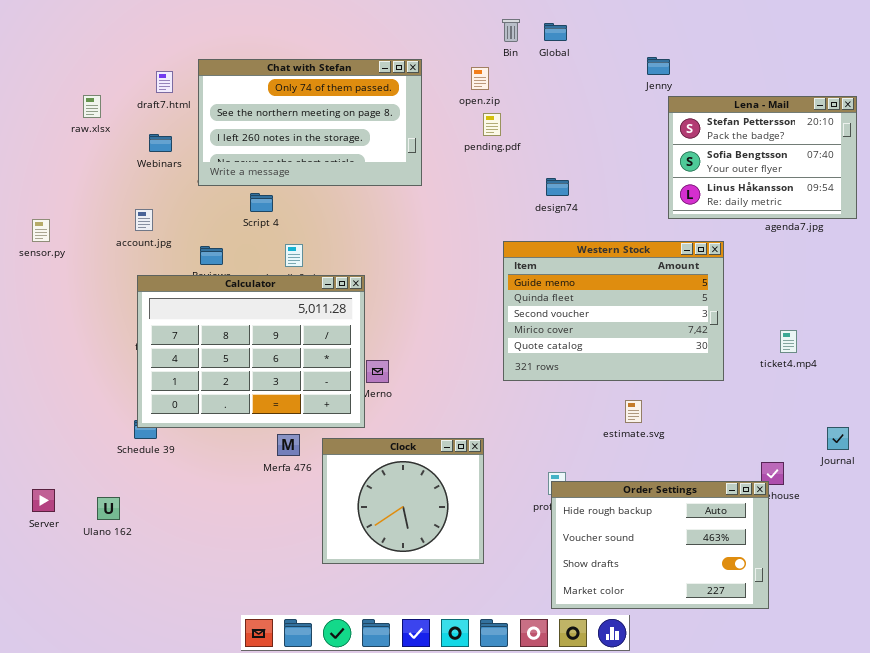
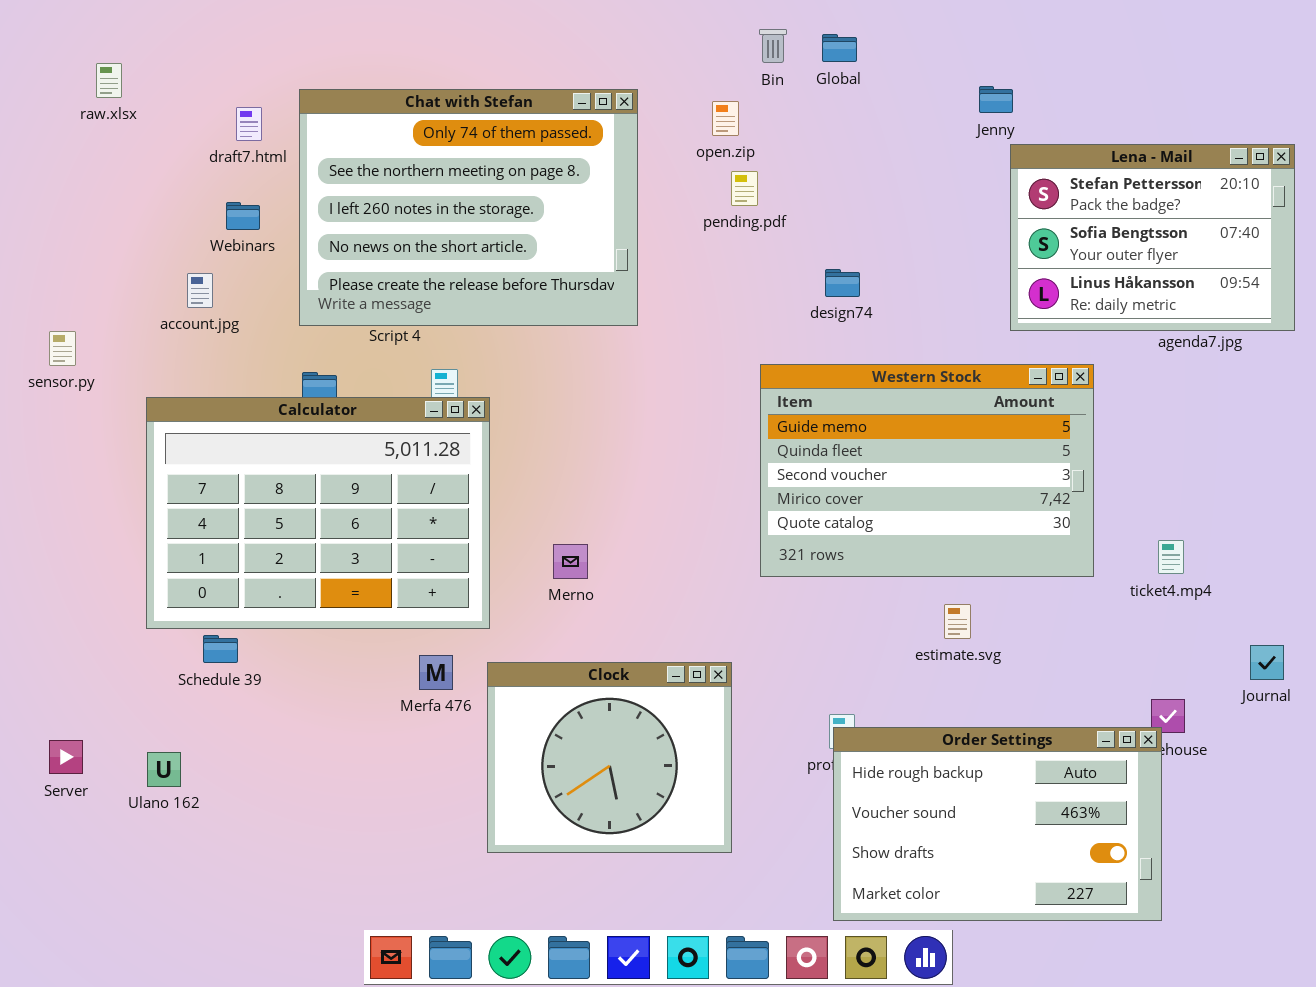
Chat with Stefan: [198,59,422,186] -> [299,89,638,326], resized
raw.xlsx: [83,95,101,118] -> [96,63,122,98], moved
account.jpg: [135,209,153,231] -> [187,273,213,308], moved
Calculator: [137,275,365,428] -> [146,397,490,629], moved
ticket4.mp4: [780,330,797,353] -> [1158,540,1184,574], moved

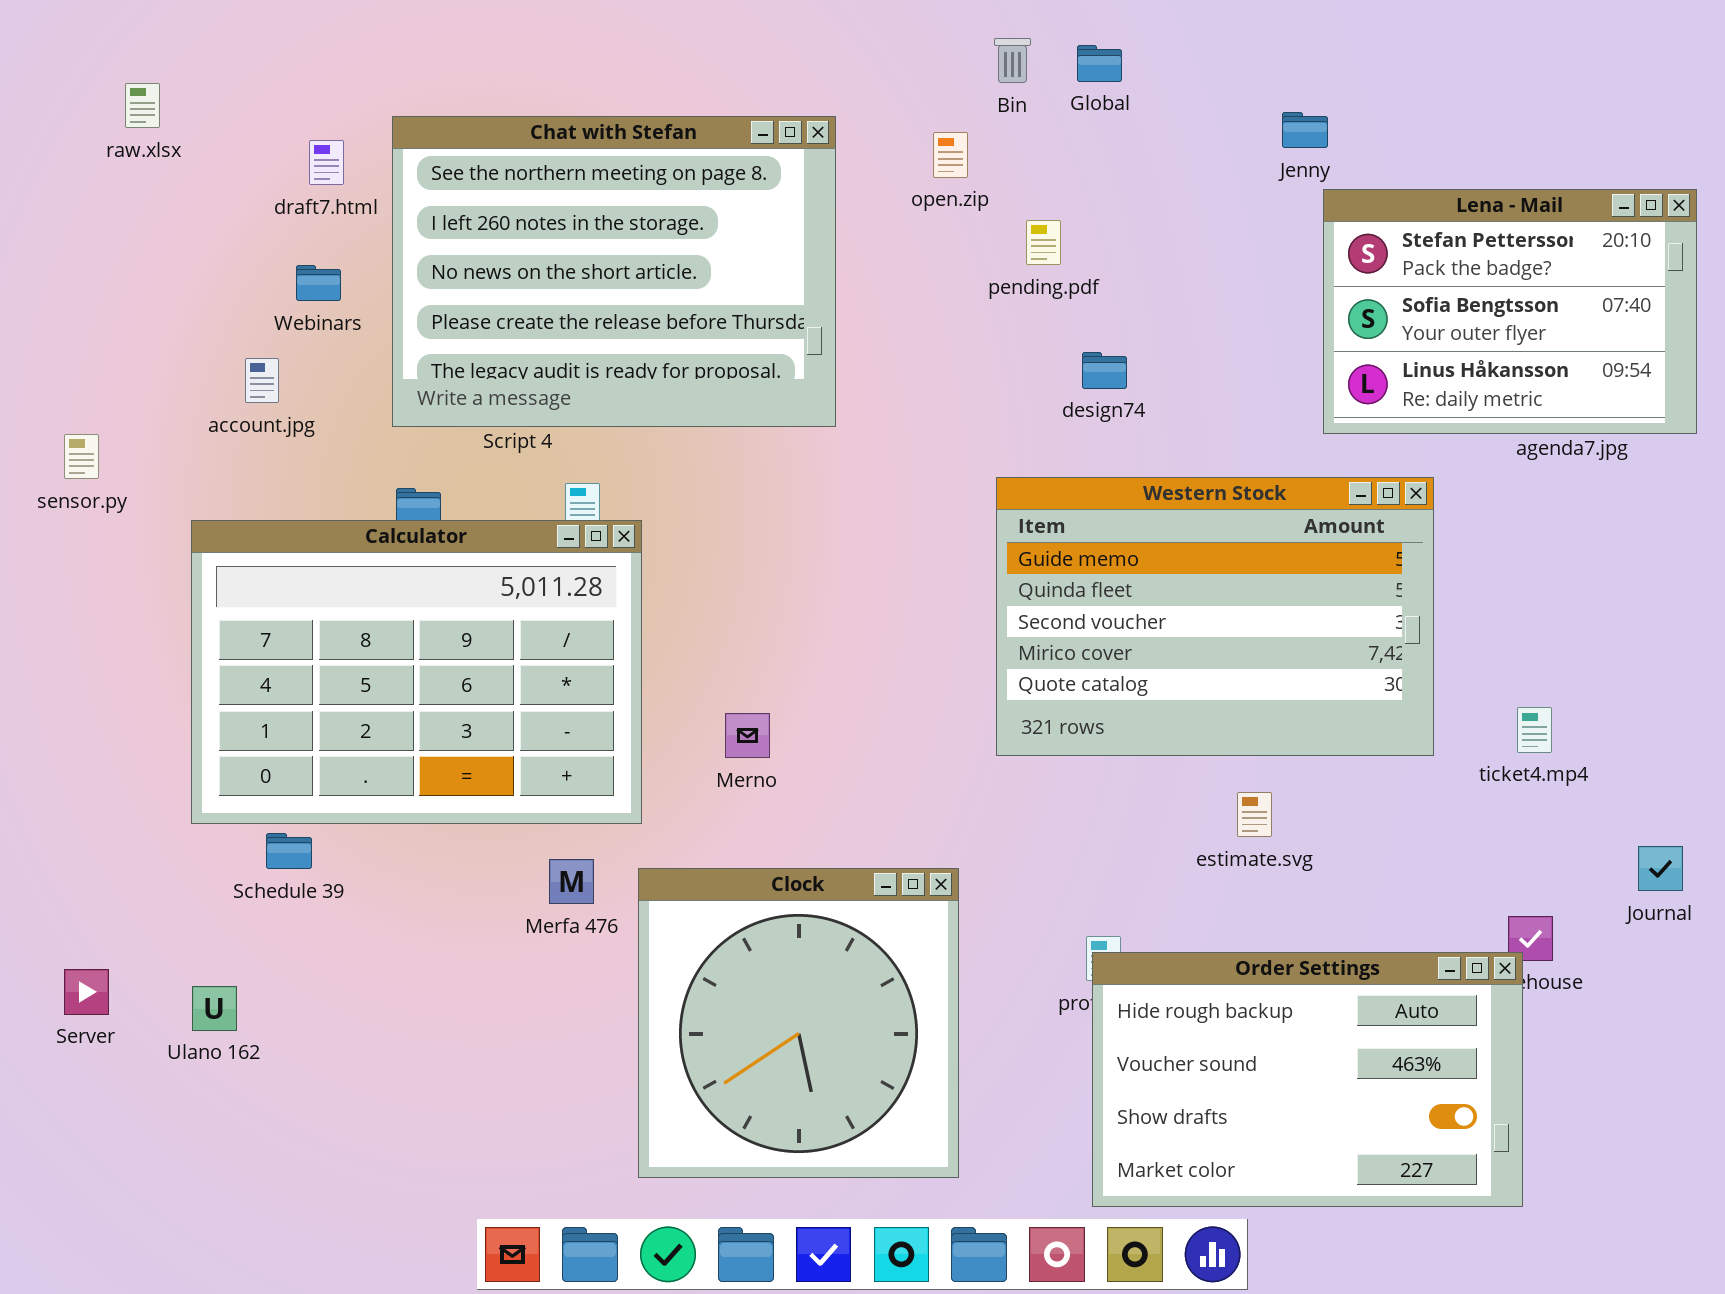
Chat with Stefan: [299,89,638,326] -> [392,116,836,427], scrolled down 1 row
pending.pdf: [731,171,758,206] -> [1026,220,1061,265], moved
Clock: [487,662,732,853] -> [638,868,959,1178], resized

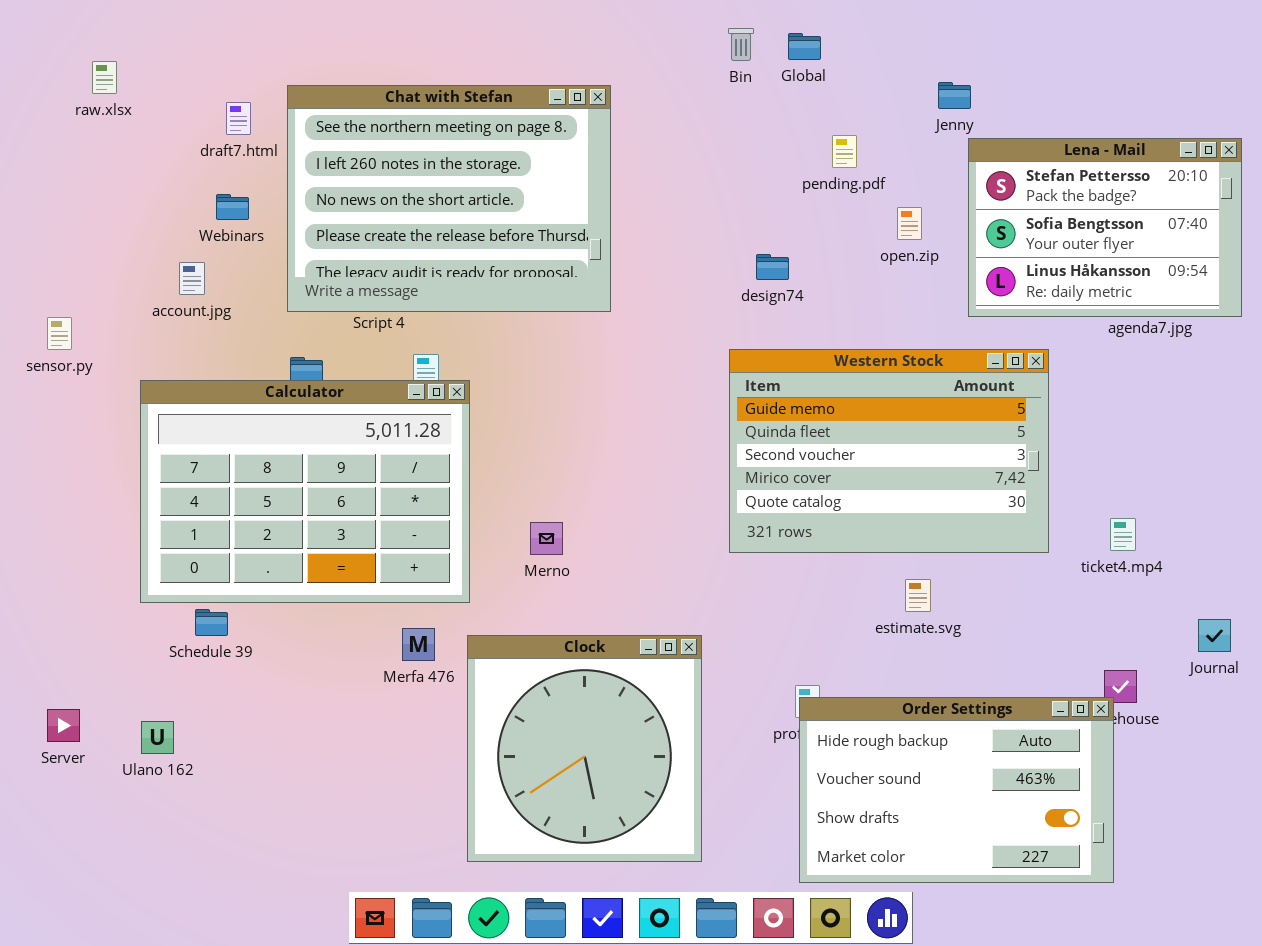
open.zip: [933,132,968,178] -> [897,207,922,240], moved
pending.pdf: [1026,220,1061,265] -> [832,135,857,168], moved
design74: [1082,352,1127,389] -> [756,254,789,280], moved

